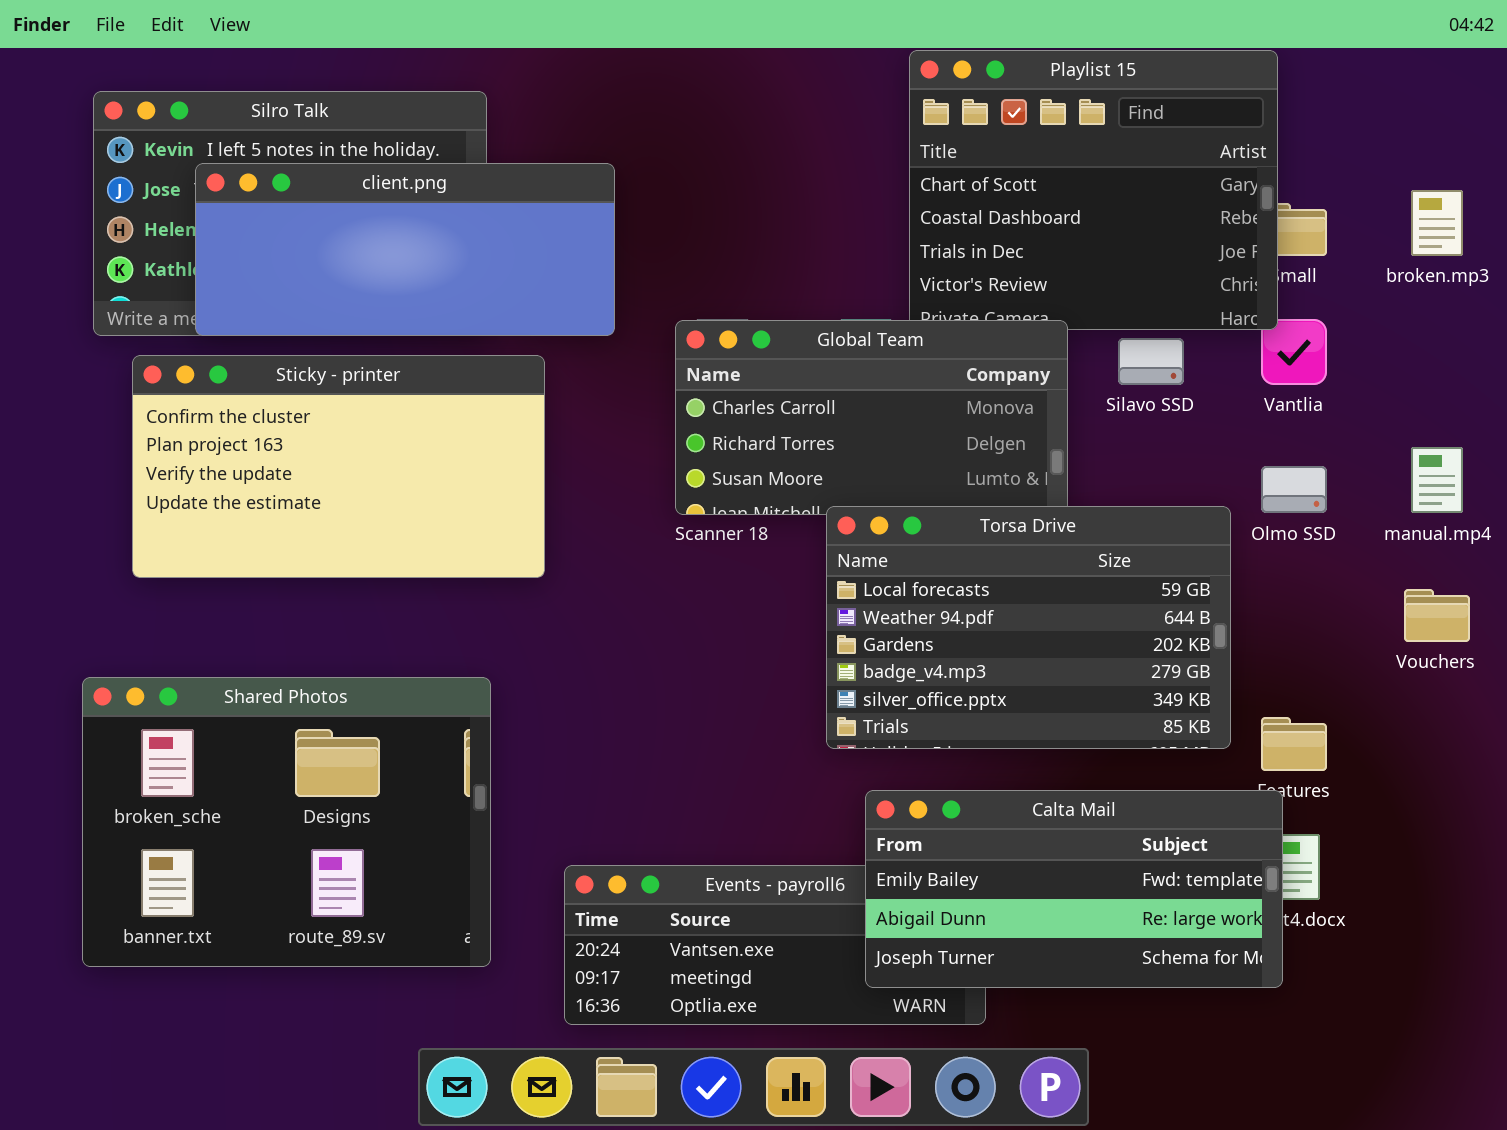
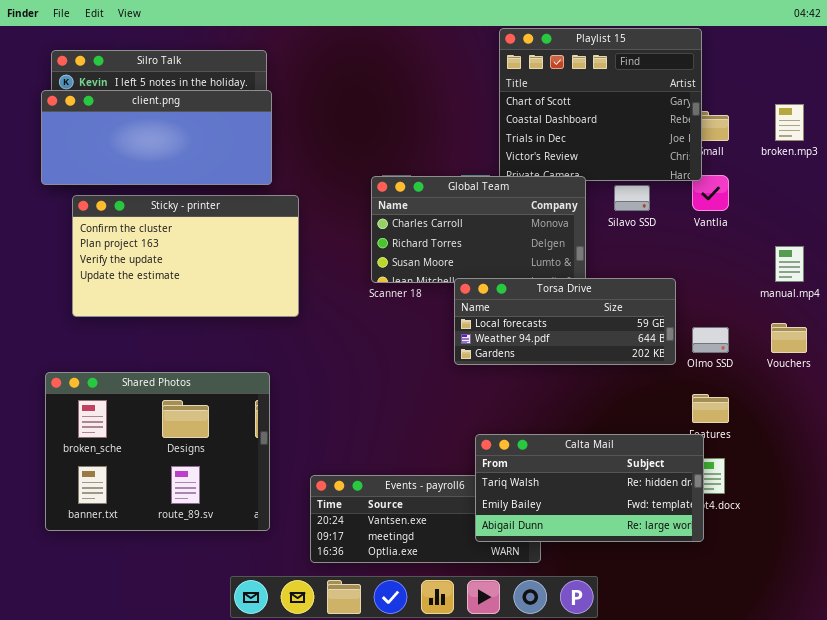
client.png: [195,163,615,336] -> [41,90,272,185], moved
Olmo SSD: [1261,466,1327,513] -> [692,327,729,353], moved
Torsa Drive: [826,506,1231,749] -> [454,278,676,365], resized
Calta Mail: [865,790,1283,988] -> [475,434,704,542], scrolled up 1 row

